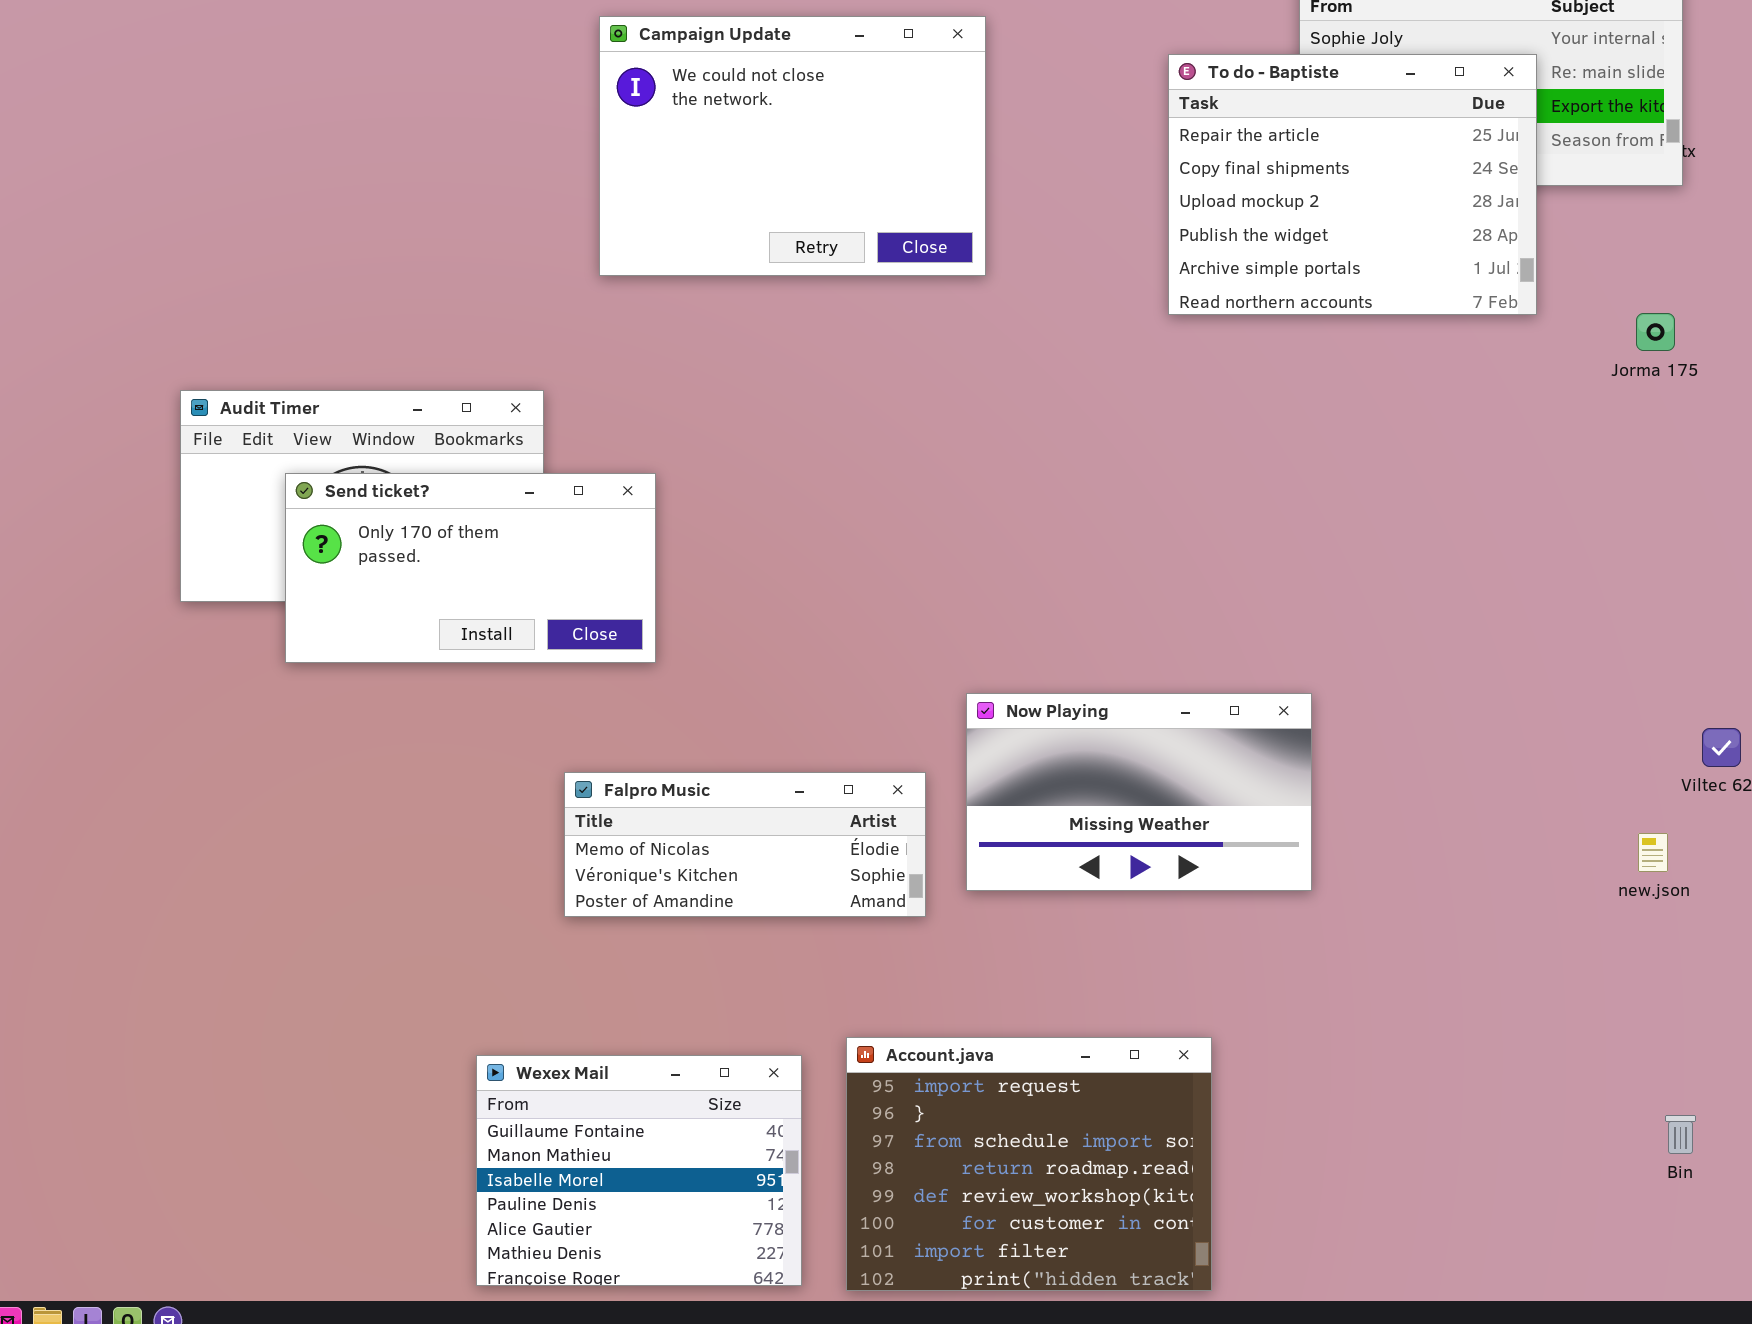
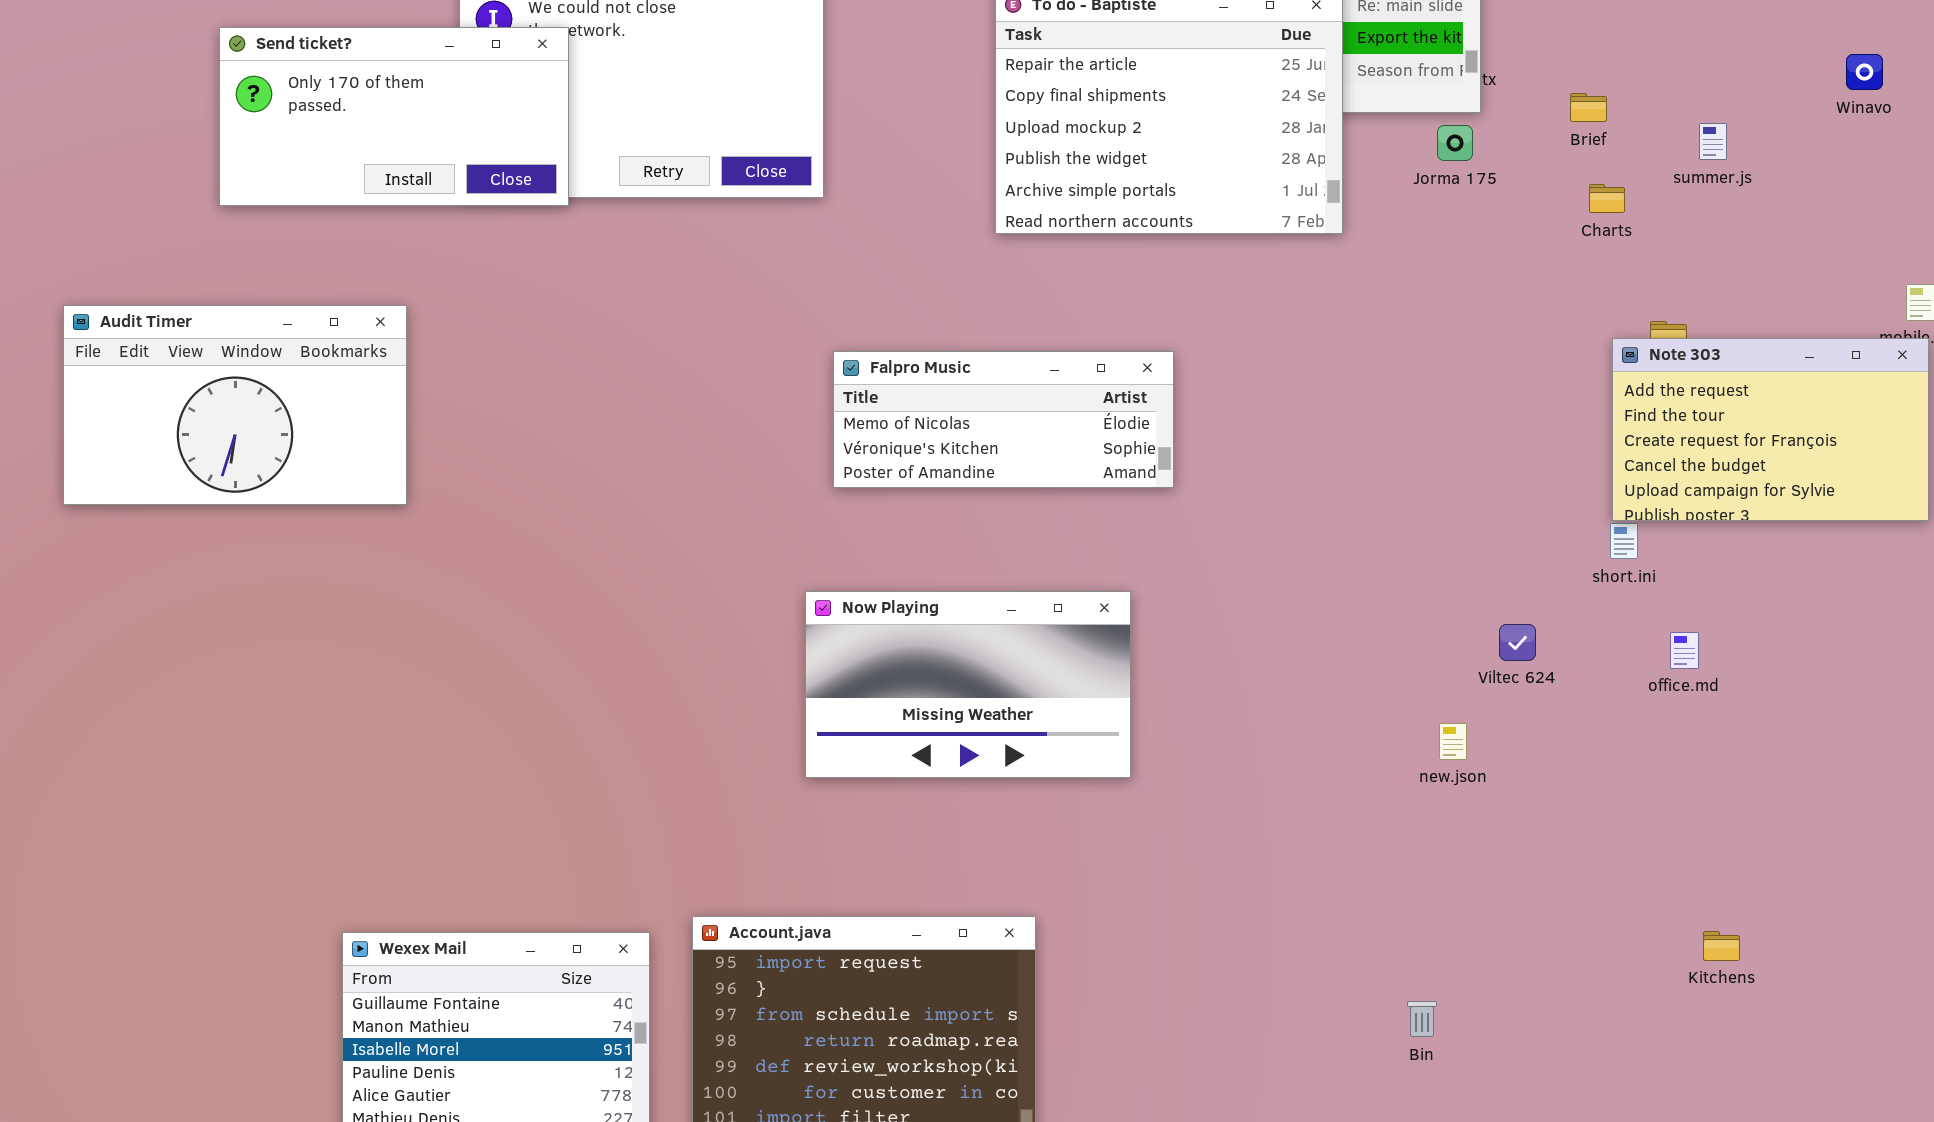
Jorma 175: [1636,313,1675,351] -> [1437,125,1473,161], moved
Send ticket?: [285,473,656,663] -> [219,27,569,206], moved
Falpro Music: [564,772,926,917] -> [833,351,1174,488], moved
Bin: [1665,1115,1696,1154] -> [1407,1001,1437,1037], moved

